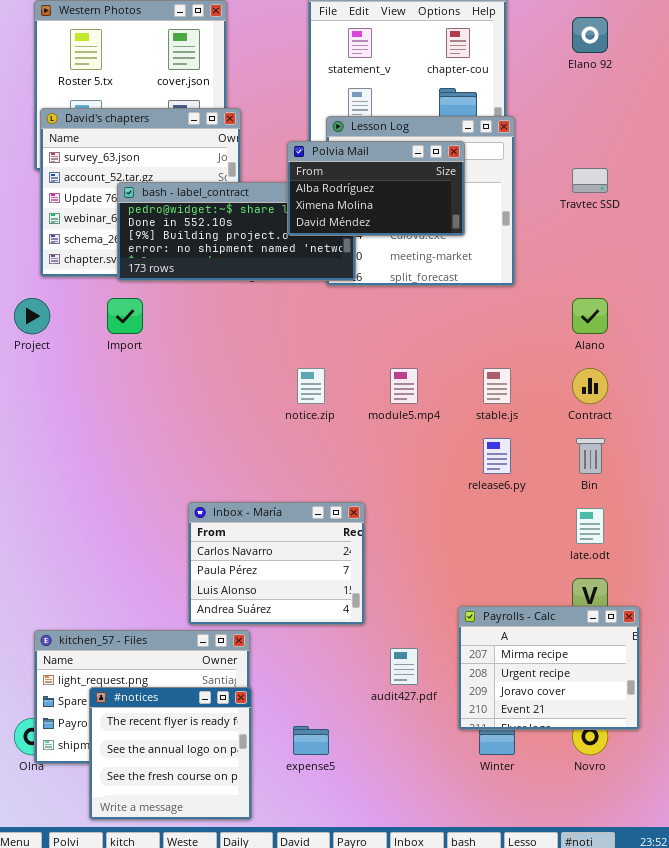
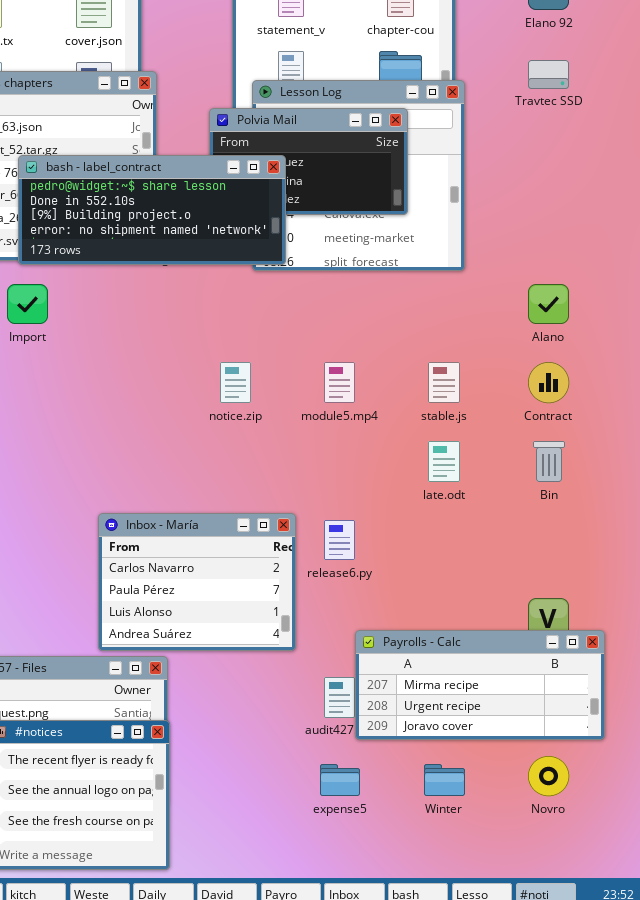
Travtec SSD: [572,168,608,193] -> [528,60,569,89], moved
bash - label_contract: [117,182,356,281] -> [18,155,286,265], raised
release6.py: [483,438,511,474] -> [324,520,355,560], moved
late.odt: [576,508,604,544] -> [428,441,460,482], moved
Payrolls - Calc: [458,606,640,730] -> [355,630,605,740], resized
expense5: [293,726,329,755] -> [320,764,360,796], moved

